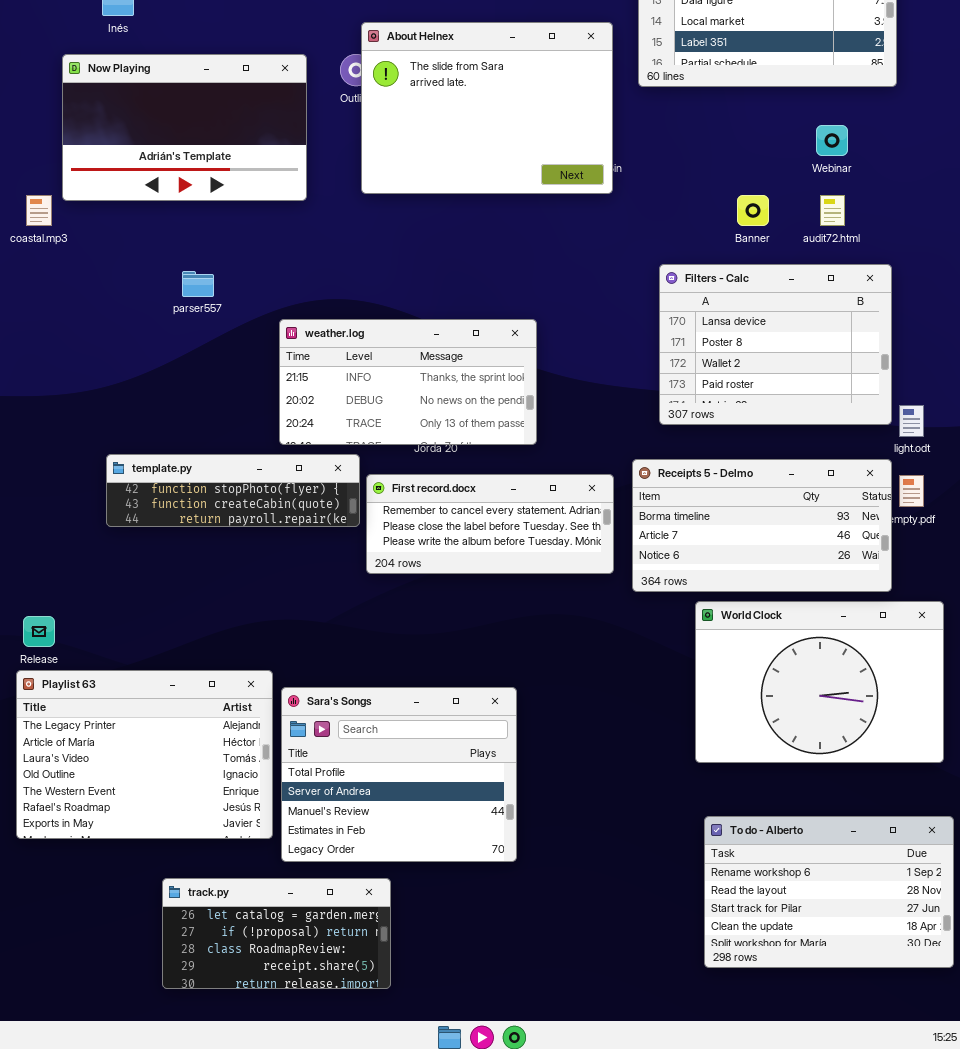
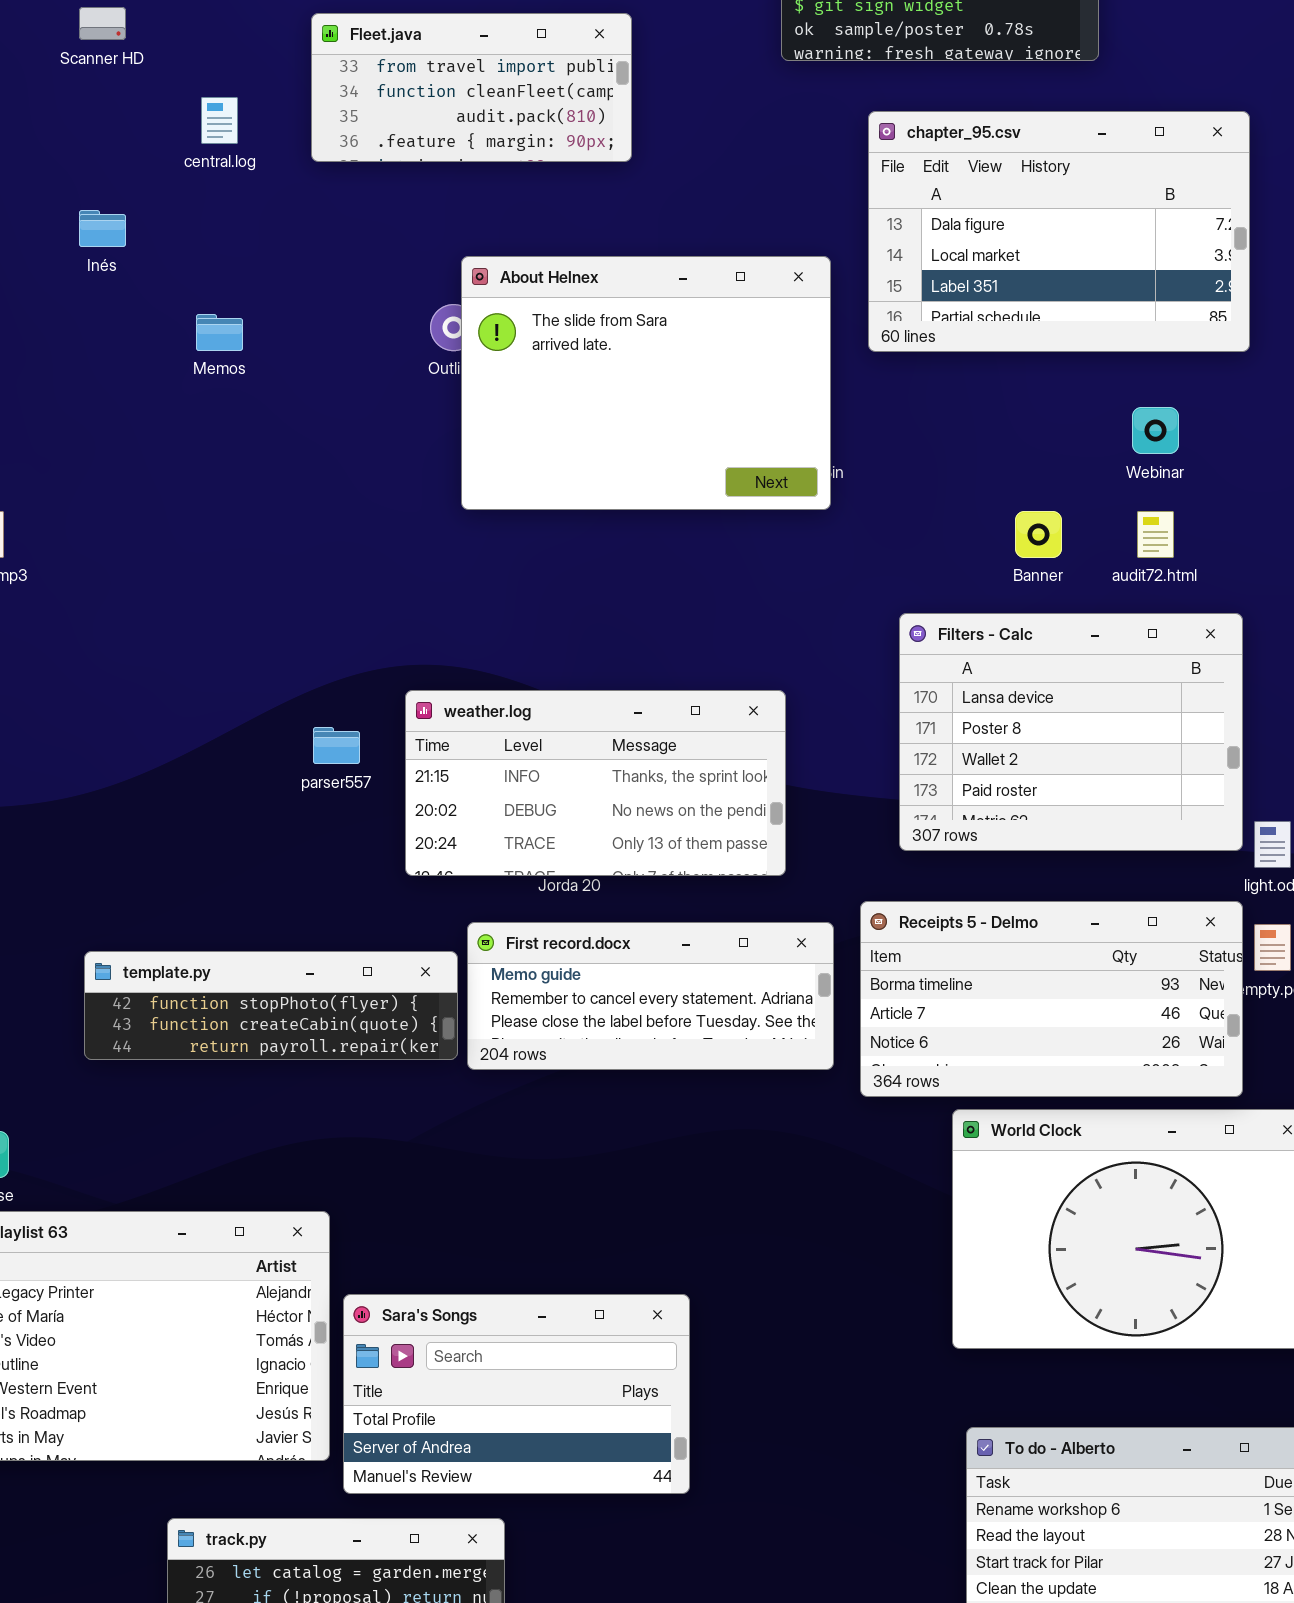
Now Playing: [62,54,307,201] -> none, closed
parser557: [182,271,214,297] -> [313,727,360,764], moved
weather.log: [279,319,537,445] -> [405,690,786,876], moved
template.py: [106,454,360,527] -> [84,951,458,1060], moved
First record.docx: [366,474,614,574] -> [467,922,834,1070], scrolled up 1 row
Sara's Songs: [281,687,517,862] -> [343,1294,690,1494], resized

